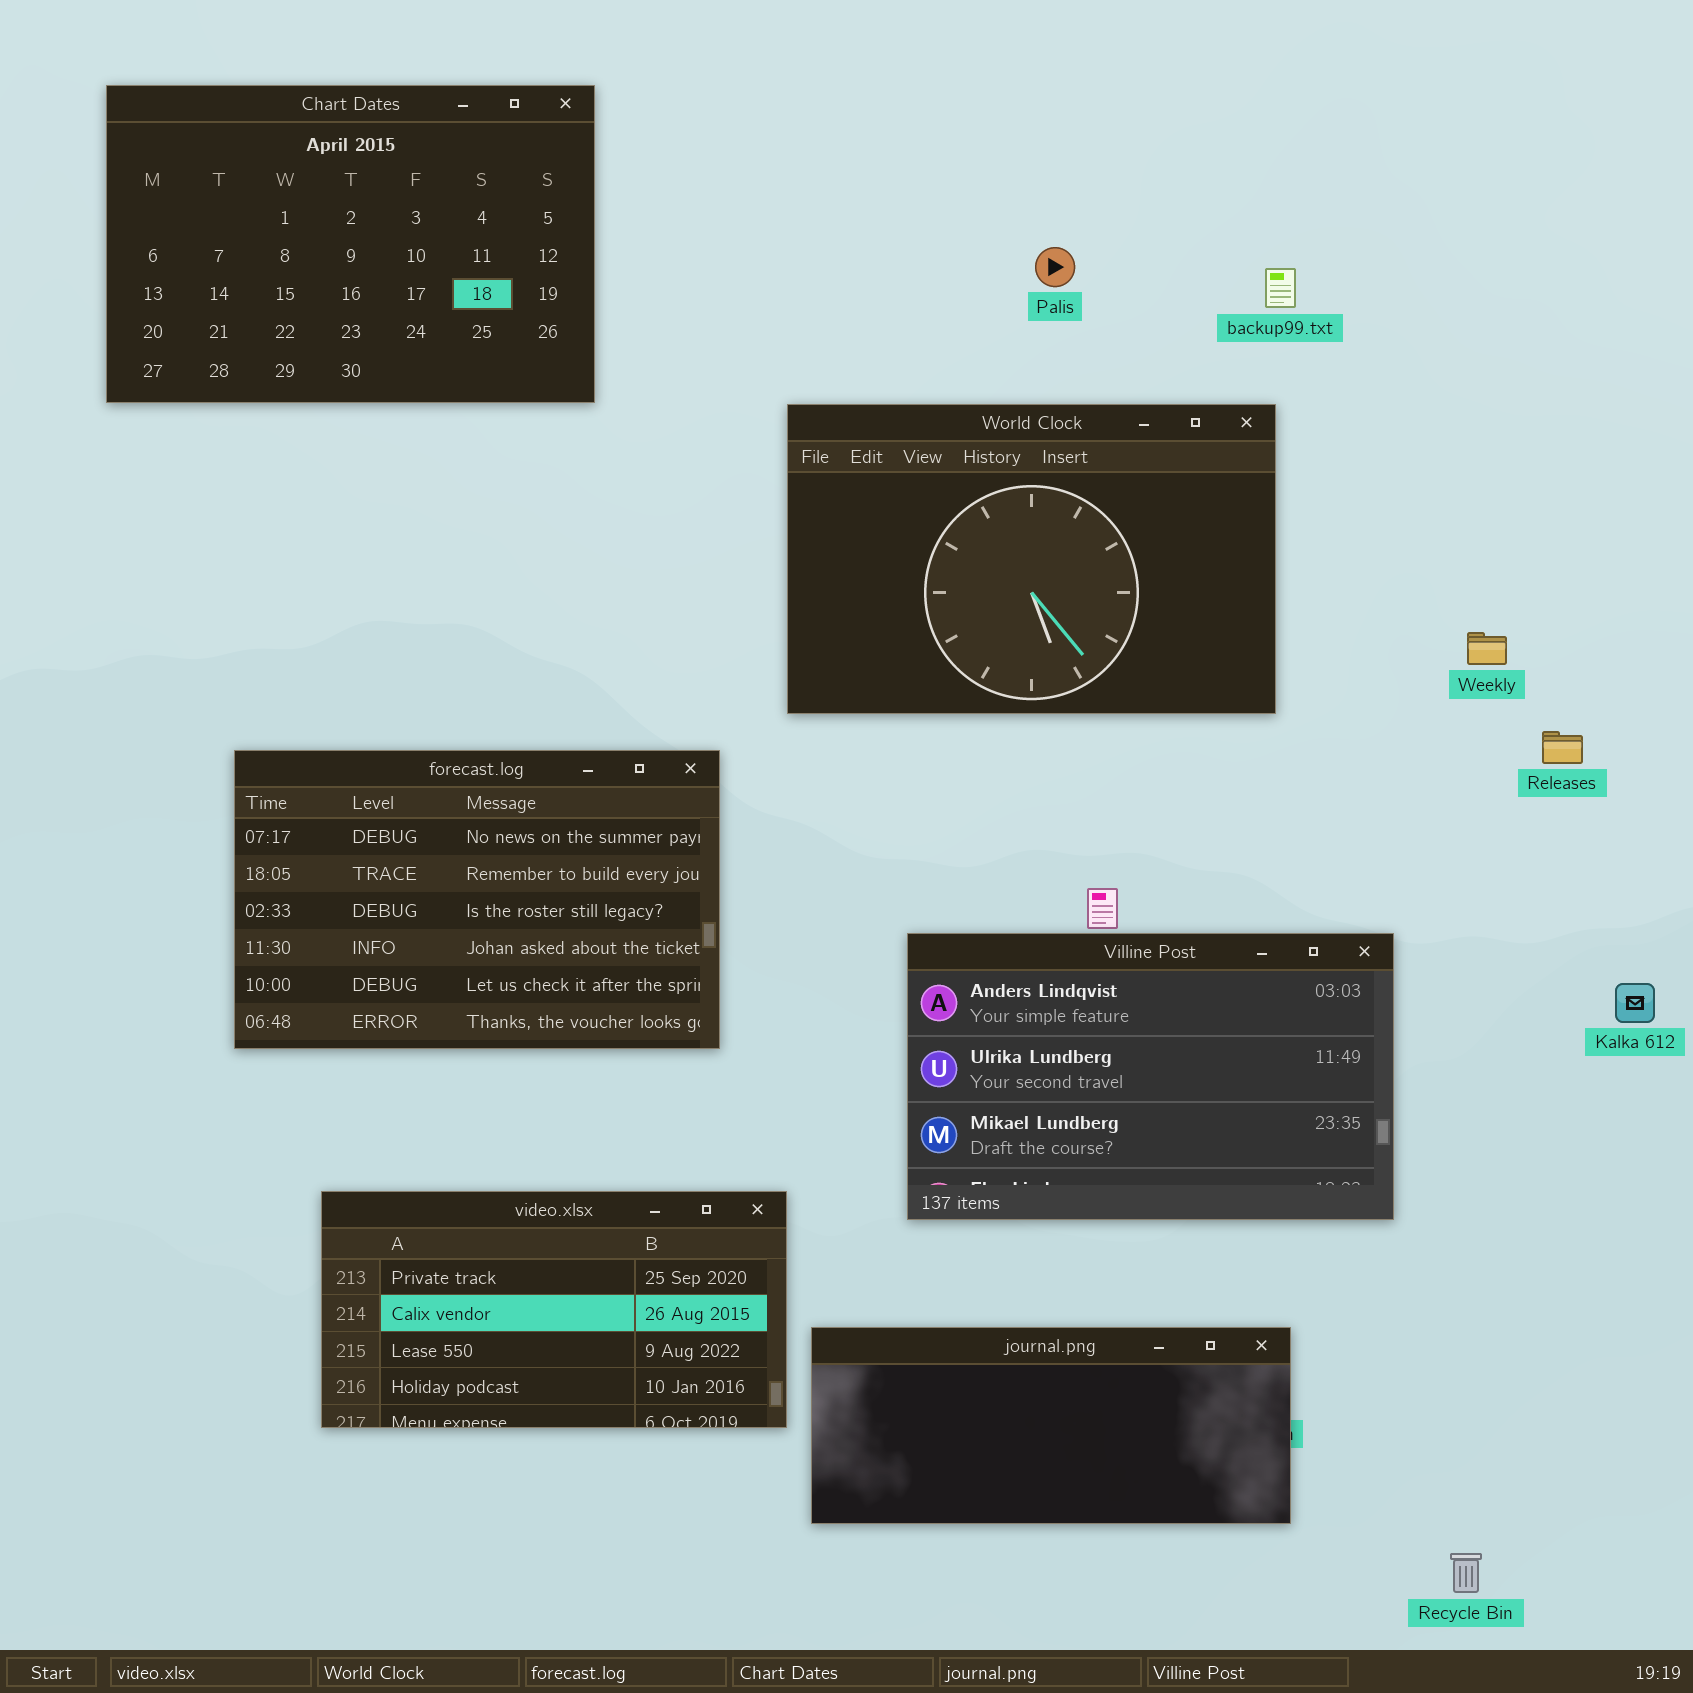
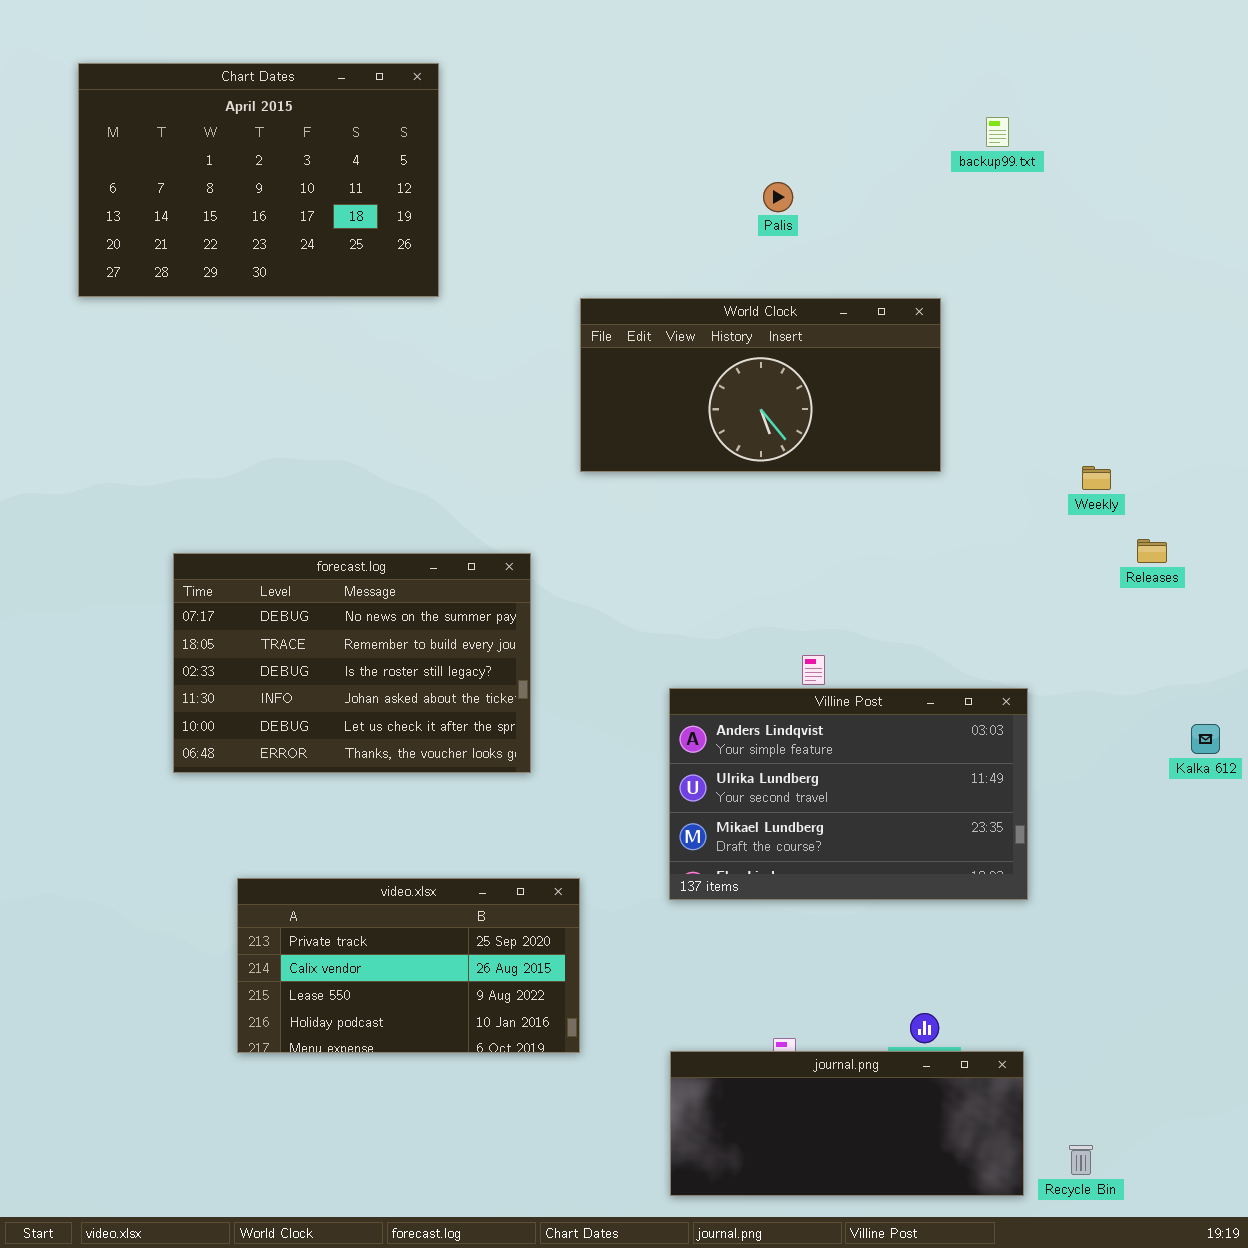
backup99.txt: [1265,268,1296,308] -> [986,117,1009,147], moved
World Clock: [787,404,1276,714] -> [580,298,941,472], resized
journal.png: [811,1327,1291,1524] -> [670,1051,1024,1196], moved

